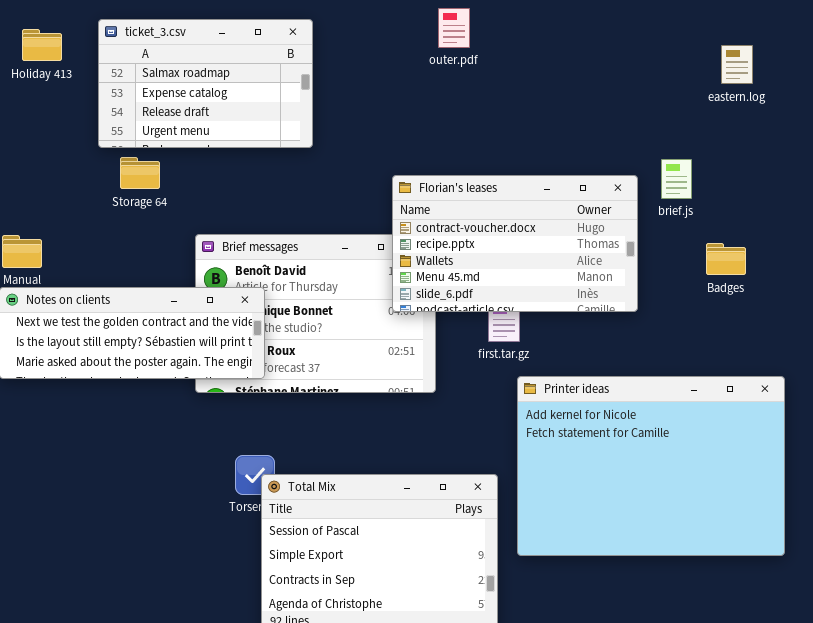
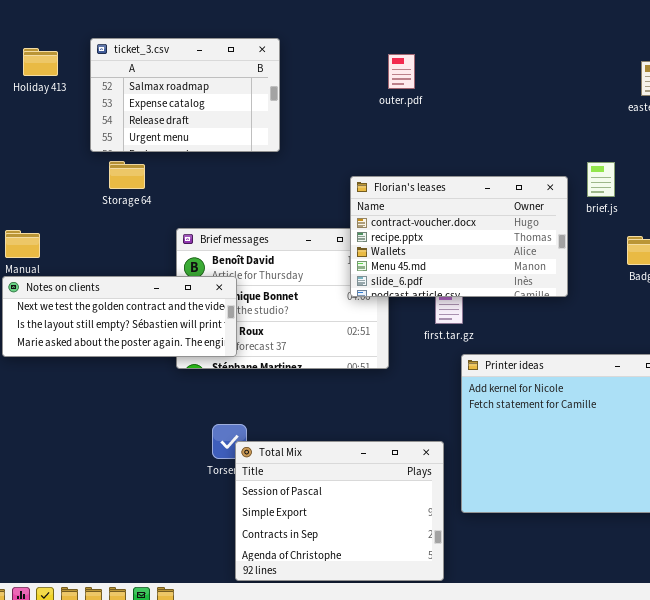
outer.pdf: [438,8,470,48] -> [388,54,415,89], moved

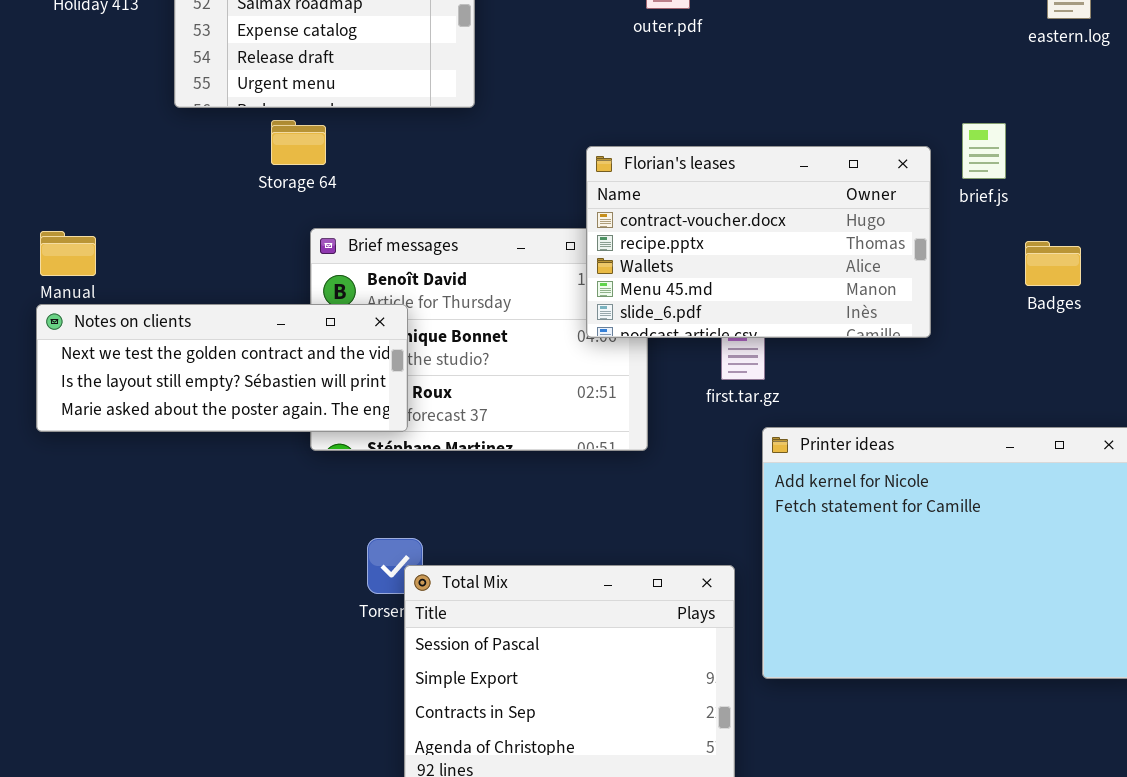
Storage 64: [109,161,145,189] -> [271,120,326,165], moved

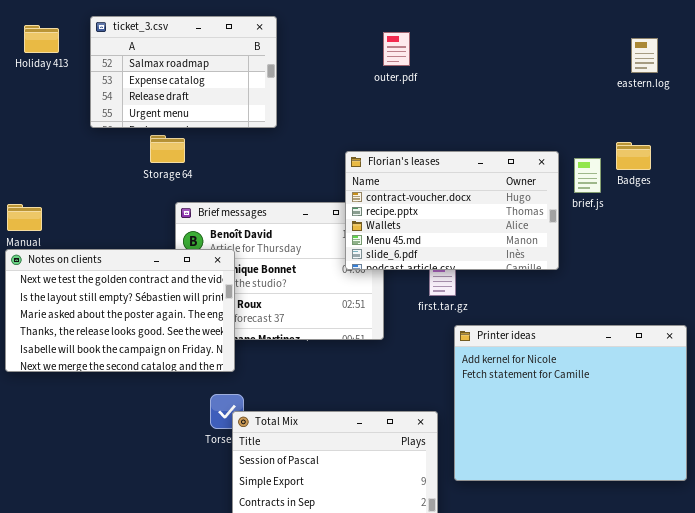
brief.js: [962,123,1006,179] -> [574,158,601,193], moved
Badges: [1025,241,1081,286] -> [616,142,651,170], moved
Notes on clients: [36,304,408,432] -> [5,249,235,372], resized

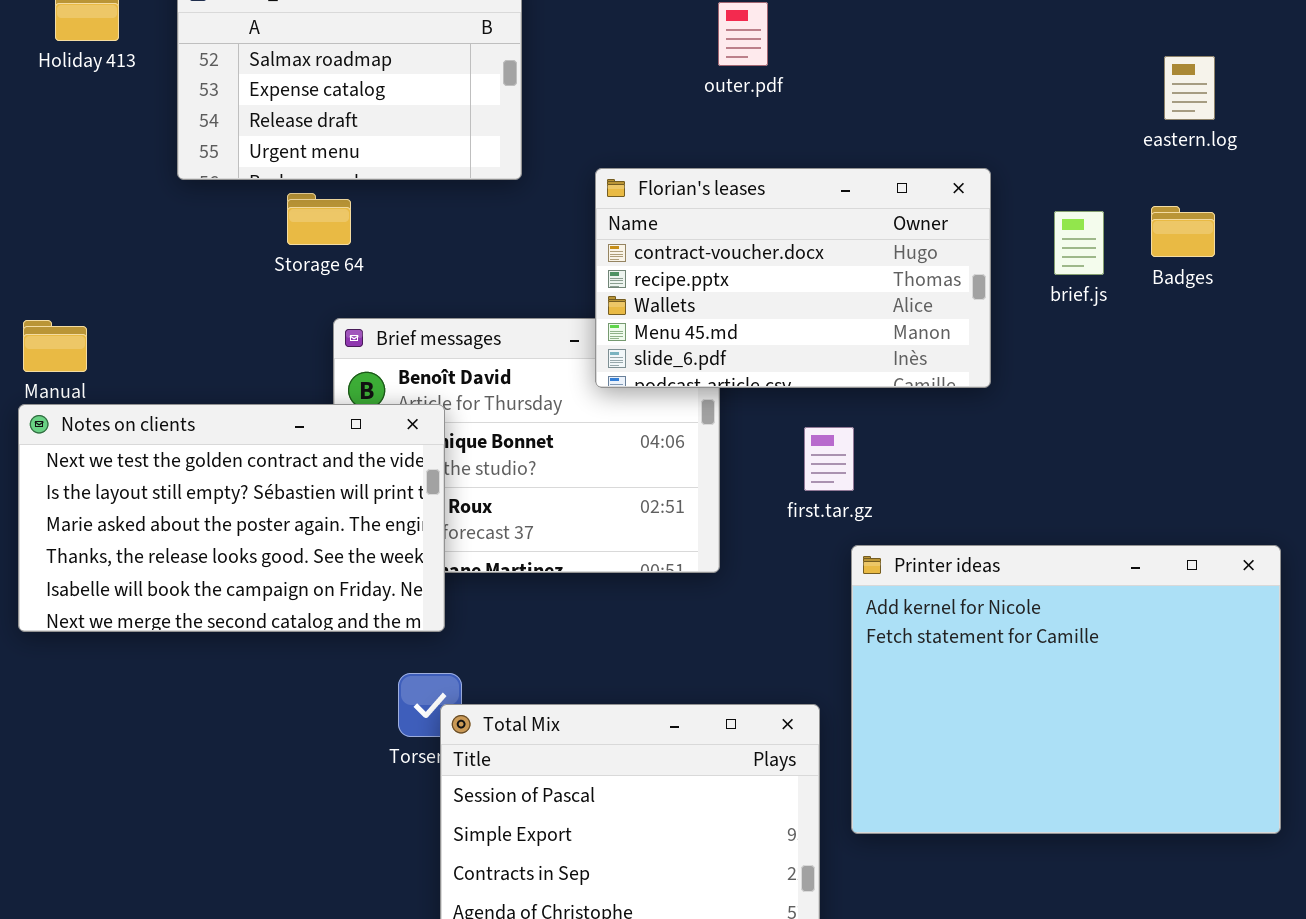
eastern.log: [631,38,658,73] -> [1164,56,1215,120], moved
Florian's leases: [345,151,559,270] -> [595,168,991,388], moved
brief.js: [574,158,601,193] -> [1054,211,1104,275], moved

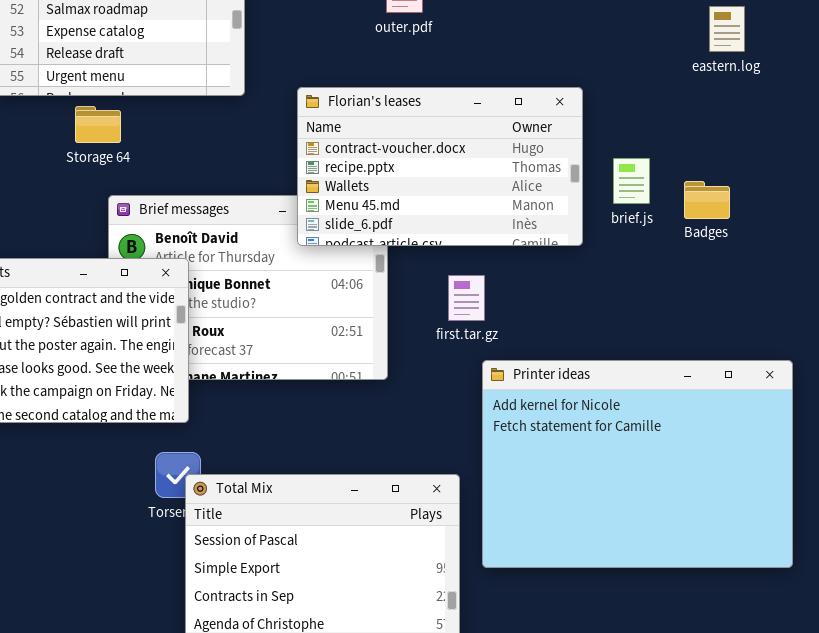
Badges: [1151,206,1215,257] -> [684,181,730,219], moved
brief.js: [1054,211,1104,275] -> [613,158,650,204], moved

